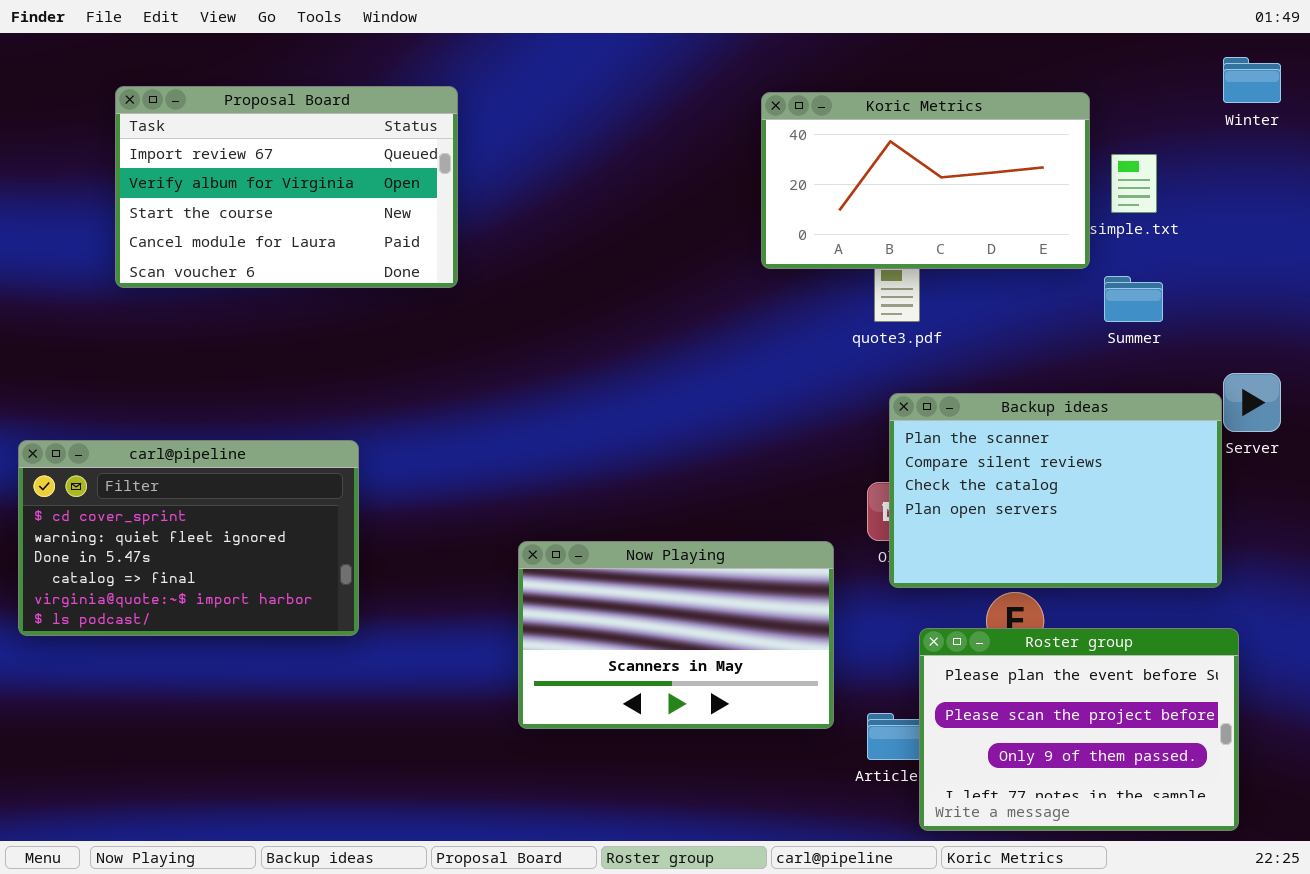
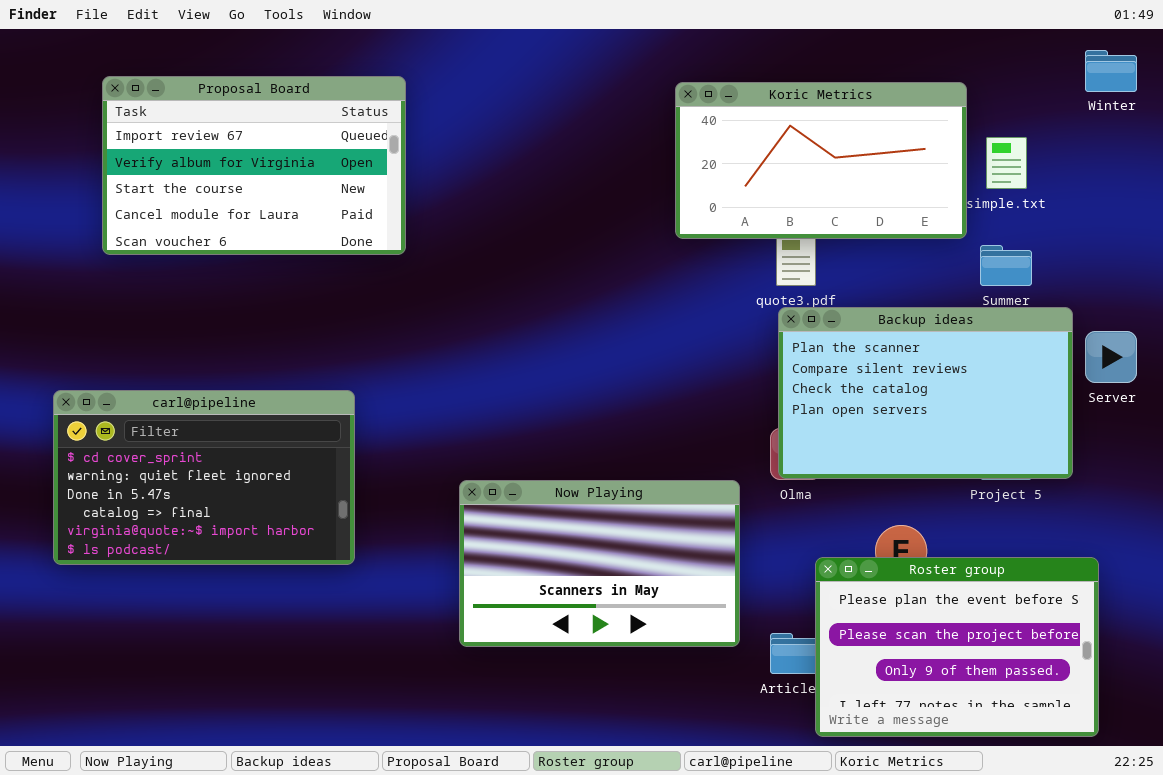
Backup ideas: [889,393,1222,588] -> [778,307,1073,479], moved
carl@pipeline: [18,440,359,636] -> [53,390,355,565], moved

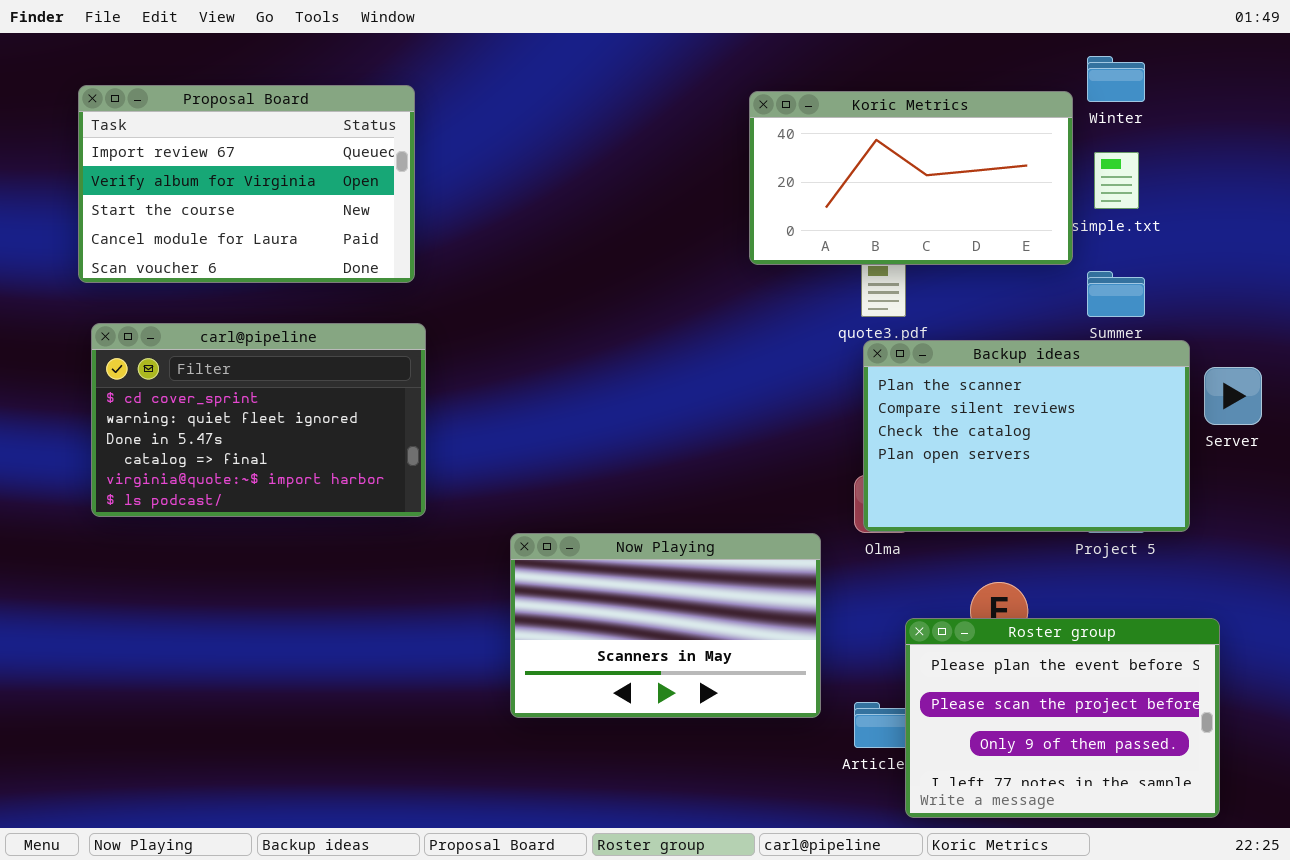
Winter: [1085,50,1137,92] -> [1087,56,1145,102], moved
Proposal Board: [102,76,406,255] -> [78,85,415,283], moved
carl@pipeline: [53,390,355,565] -> [91,323,426,517], moved

